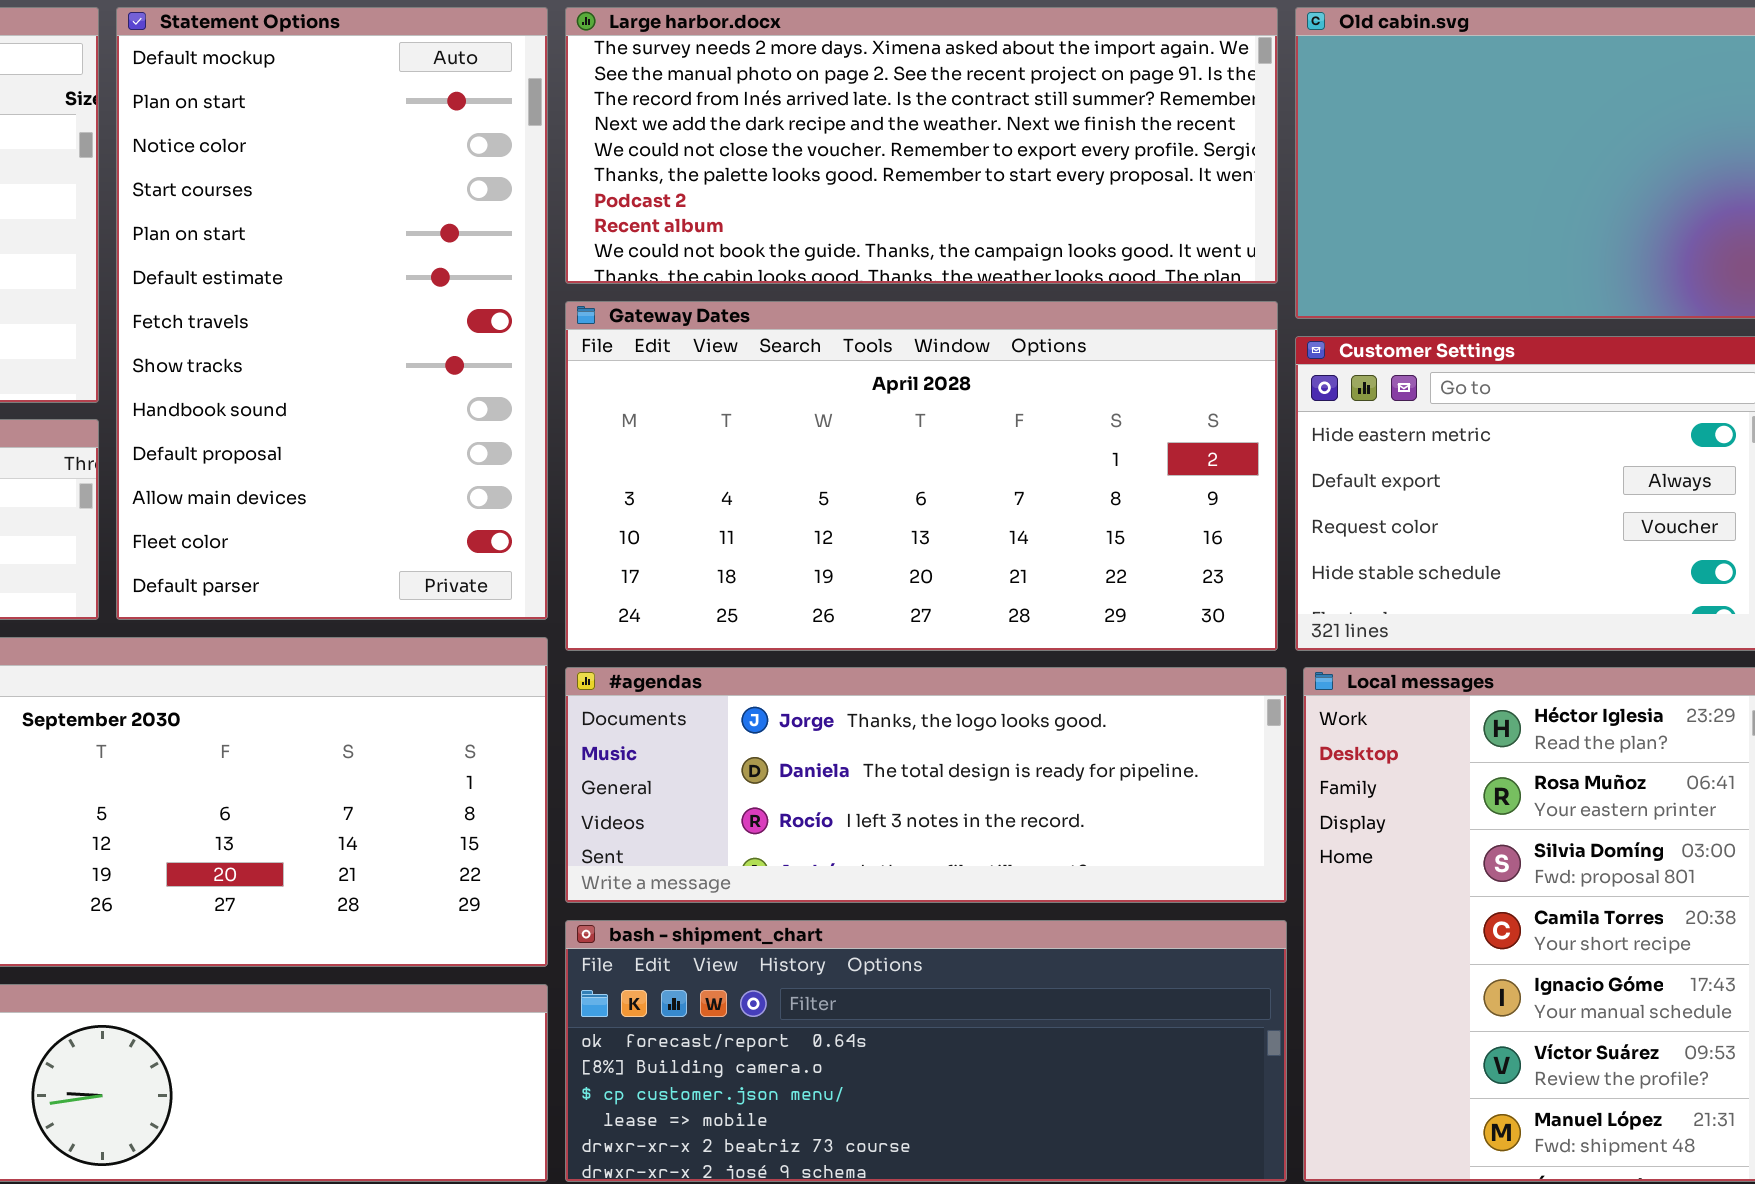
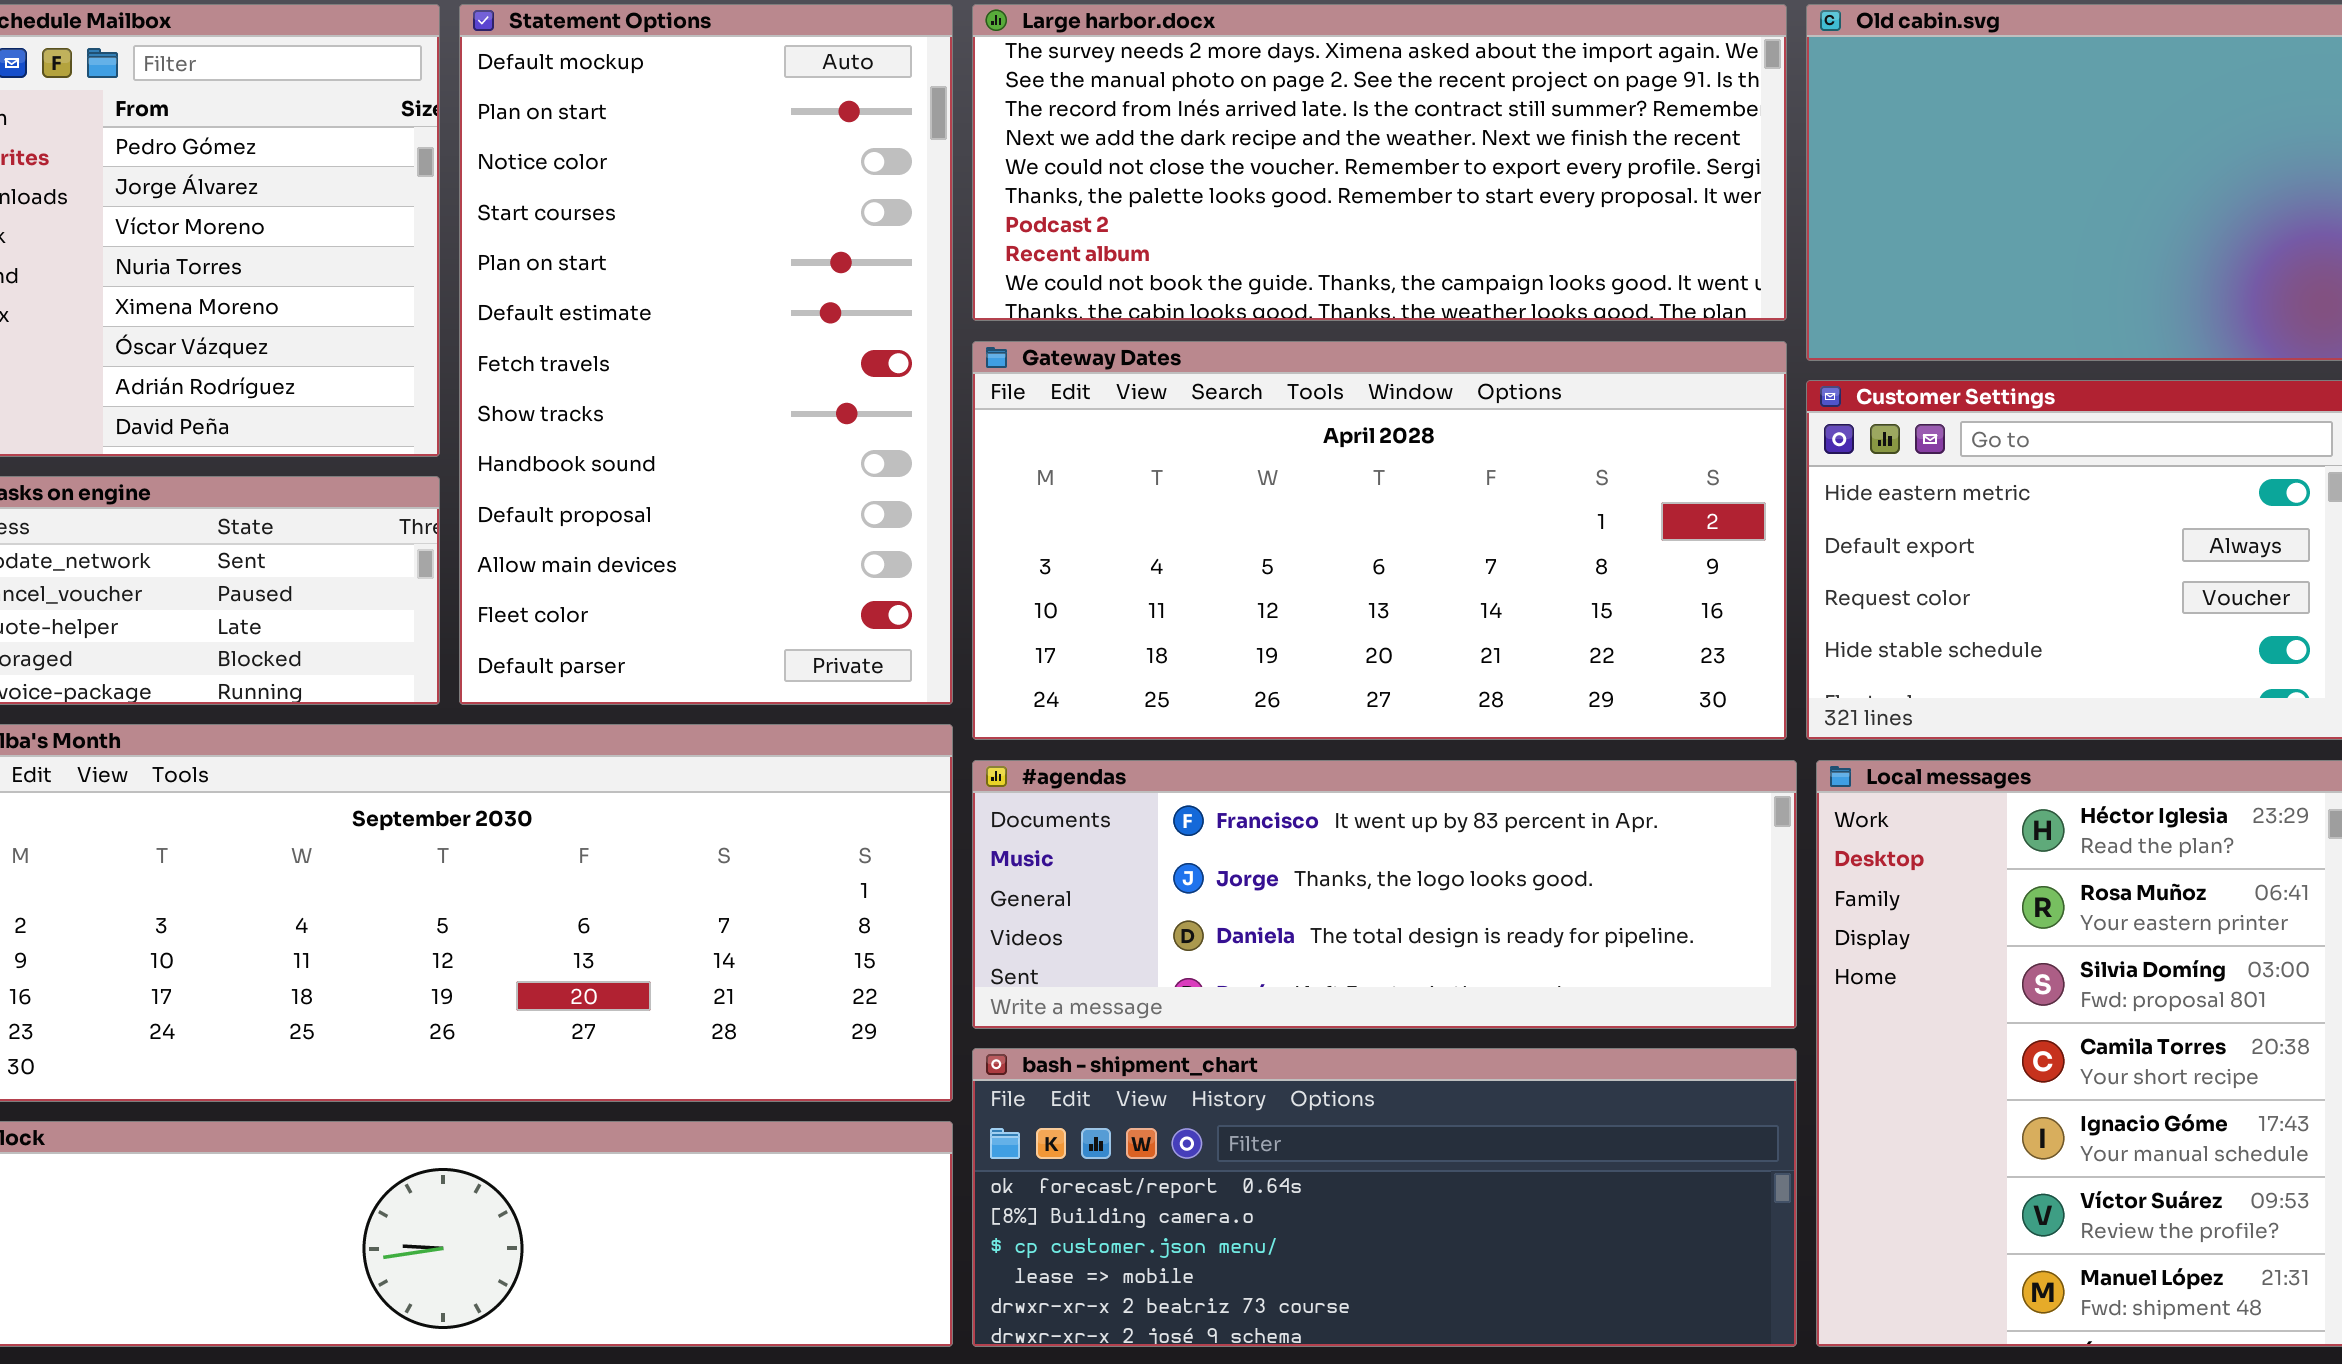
#agendas: [565,667,1287,903] -> [972,760,1797,1029], scrolled up 1 row

